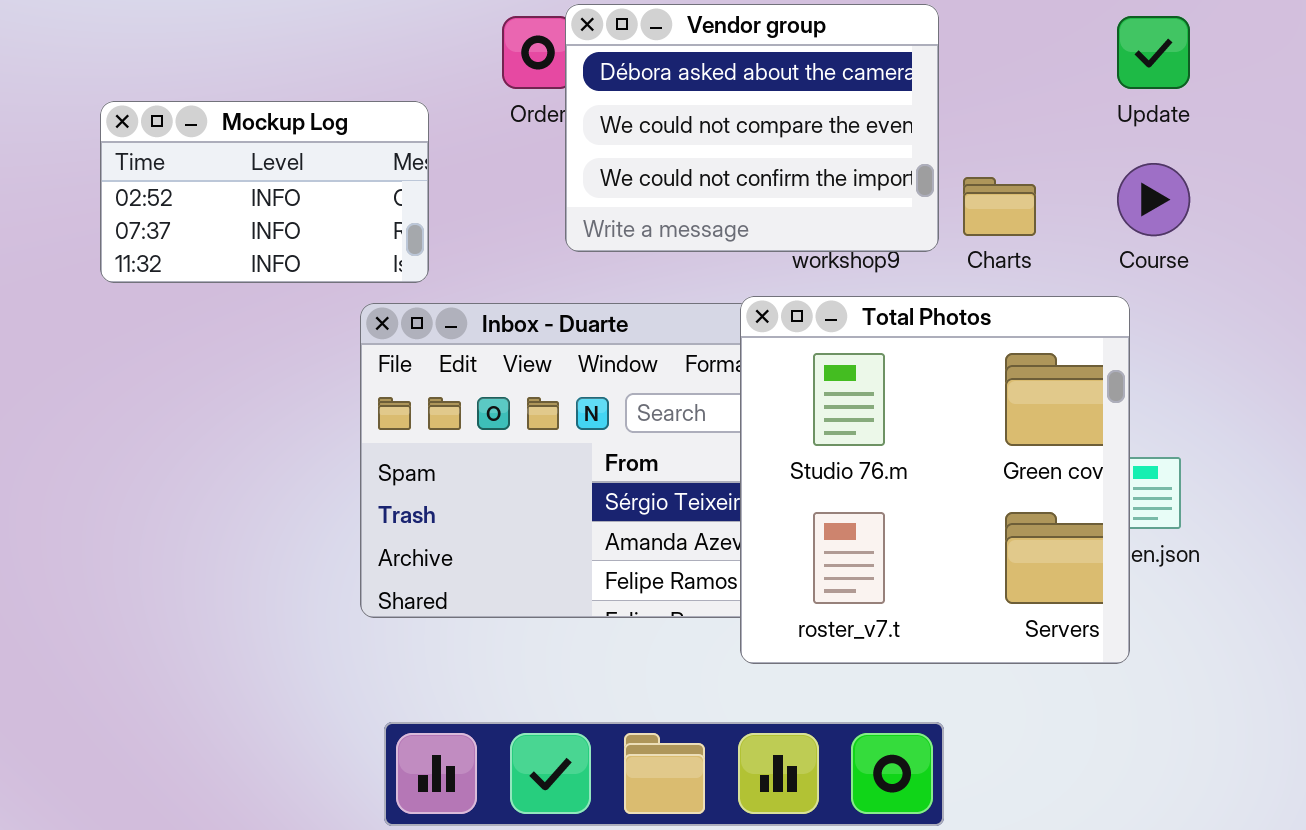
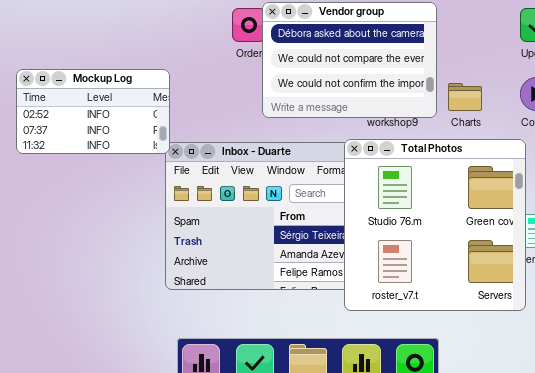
Mockup Log: [100,101,429,283] -> [16,69,170,154], moved

